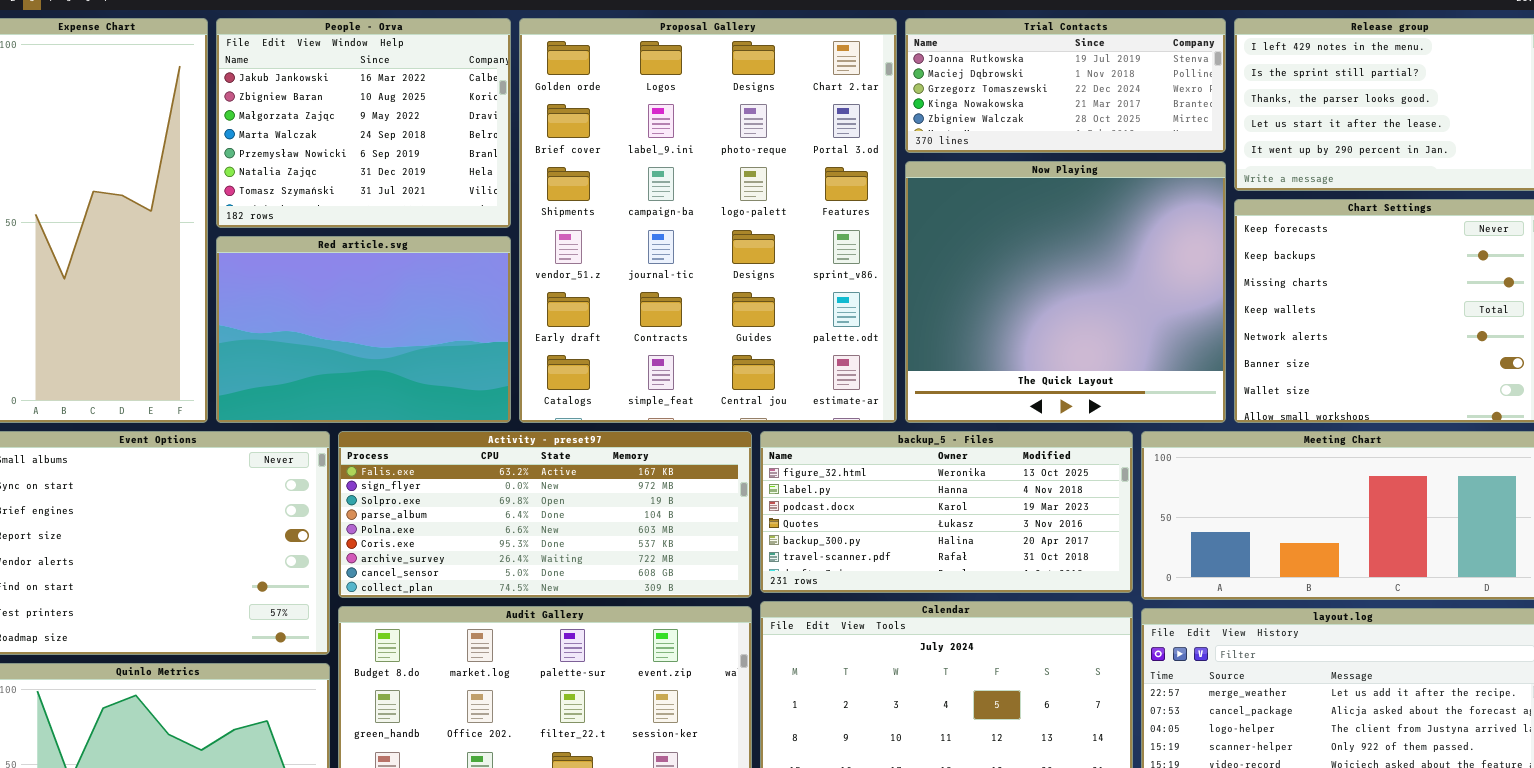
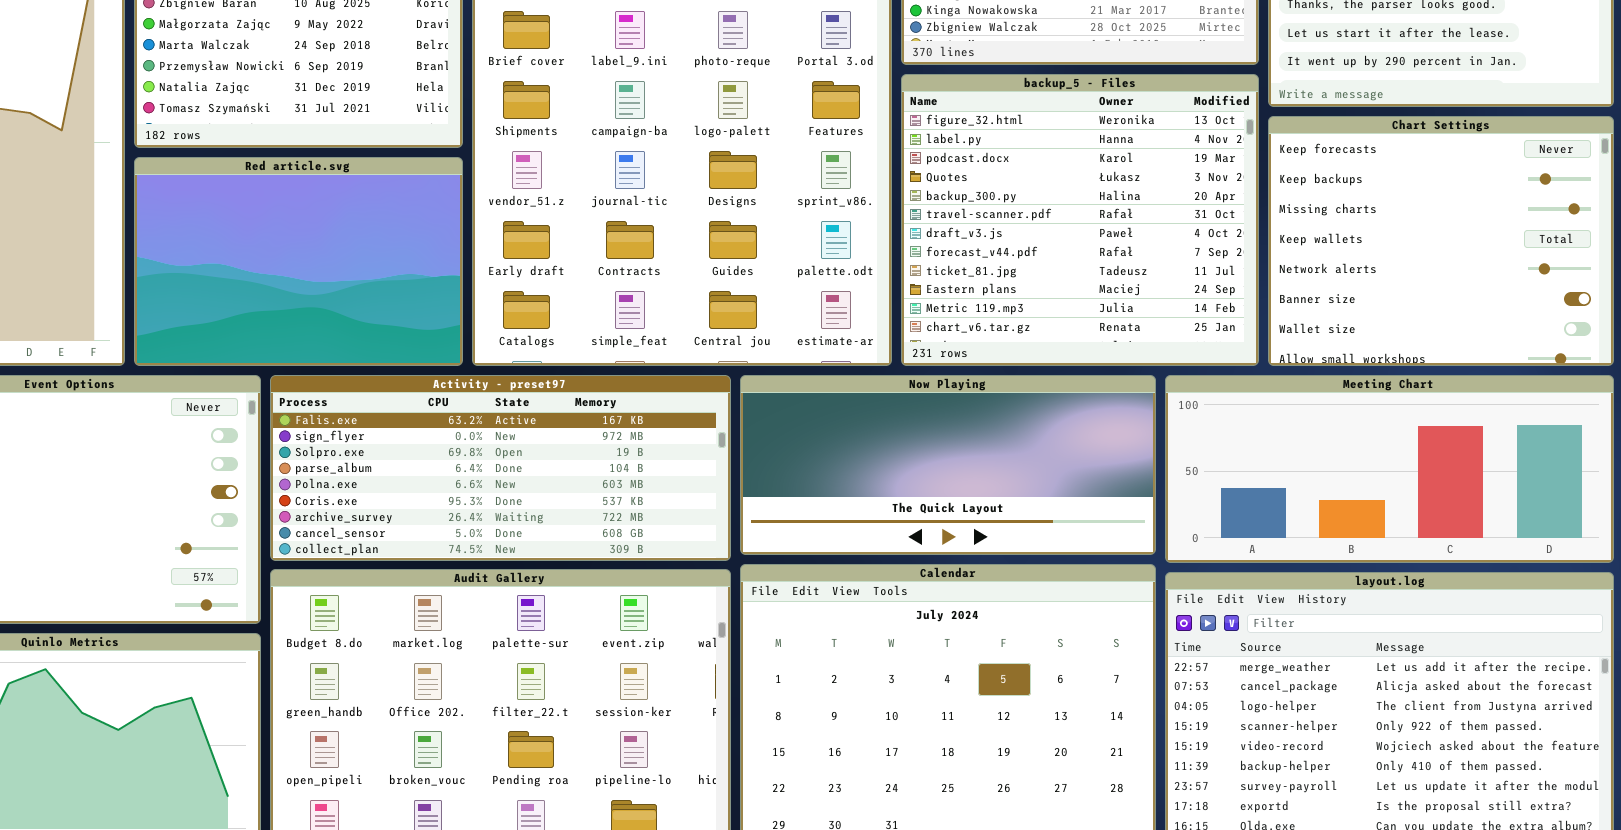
Now Playing: [905,161,1226,423] -> [740,375,1156,555], moved, resized
backup_5 - Files: [760,431,1133,593] -> [901,74,1259,366], moved, resized

